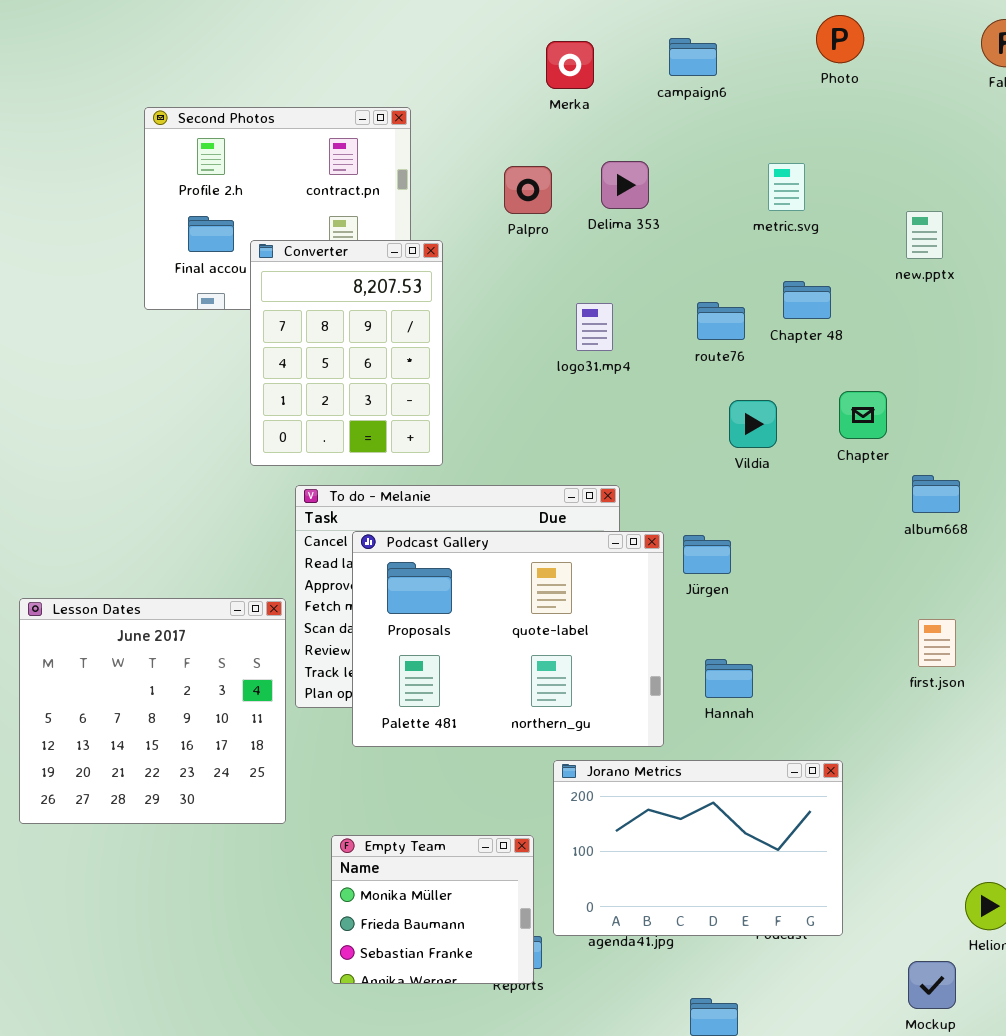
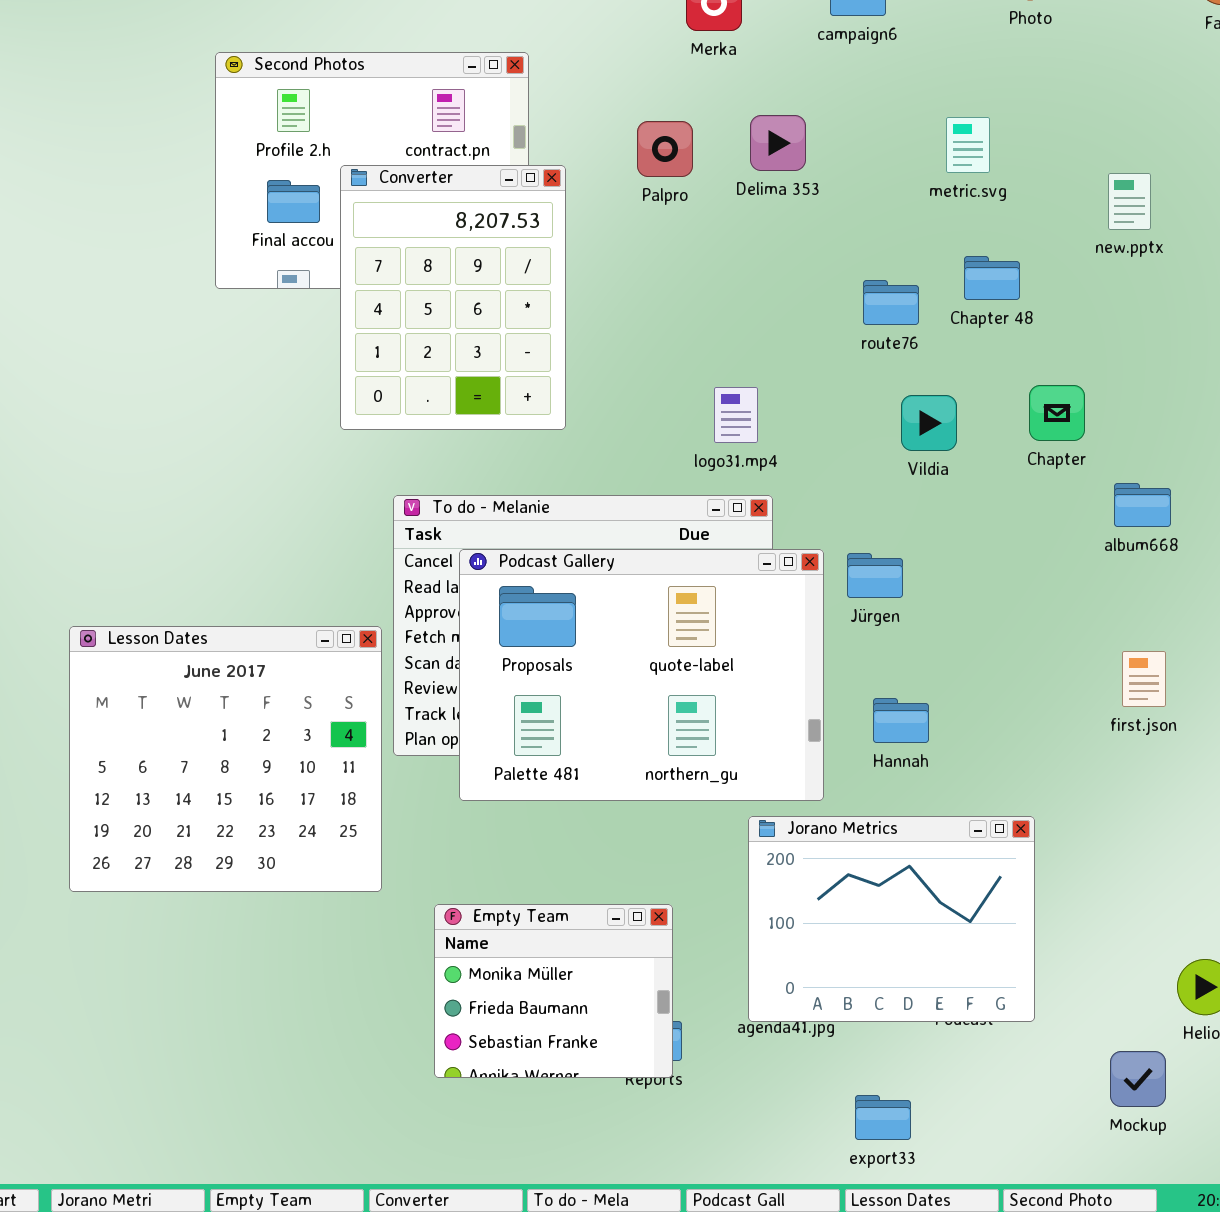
Converter: [250,240,443,466] -> [340,165,566,430], moved
logo31.mp4: [576,303,613,351] -> [714,387,758,443], moved
Jorano Metrics: [553,760,843,936] -> [748,816,1035,1022], resized

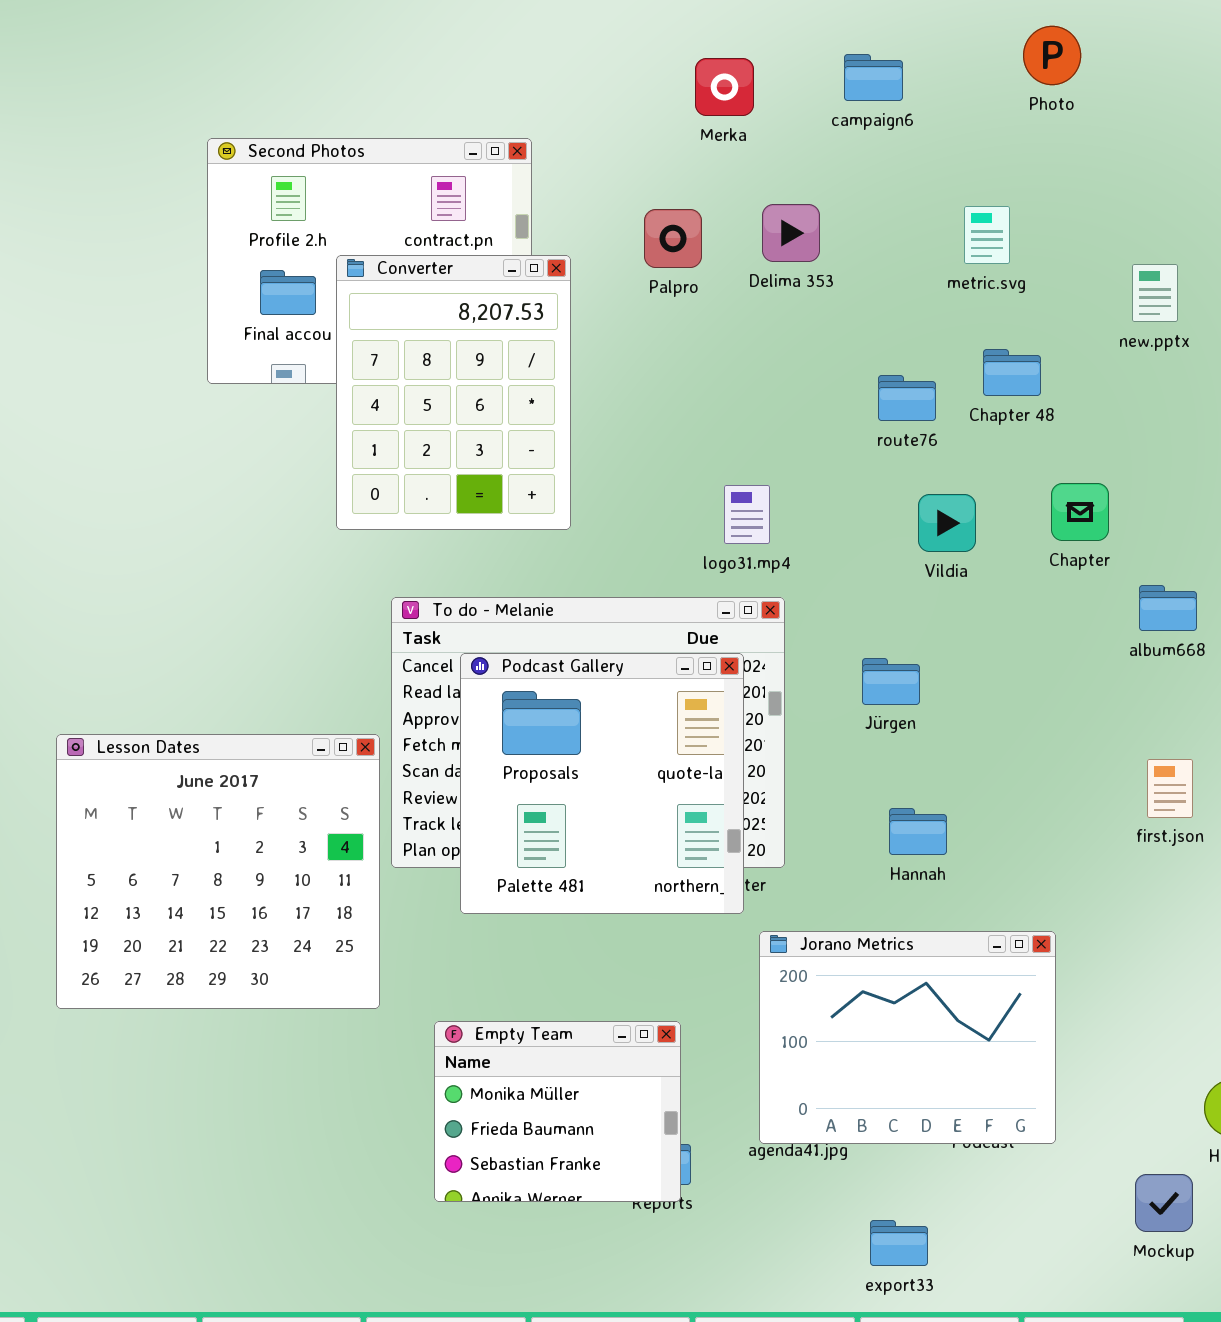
Podcast Gallery: [459,549,824,801] -> [460,653,744,914], resized

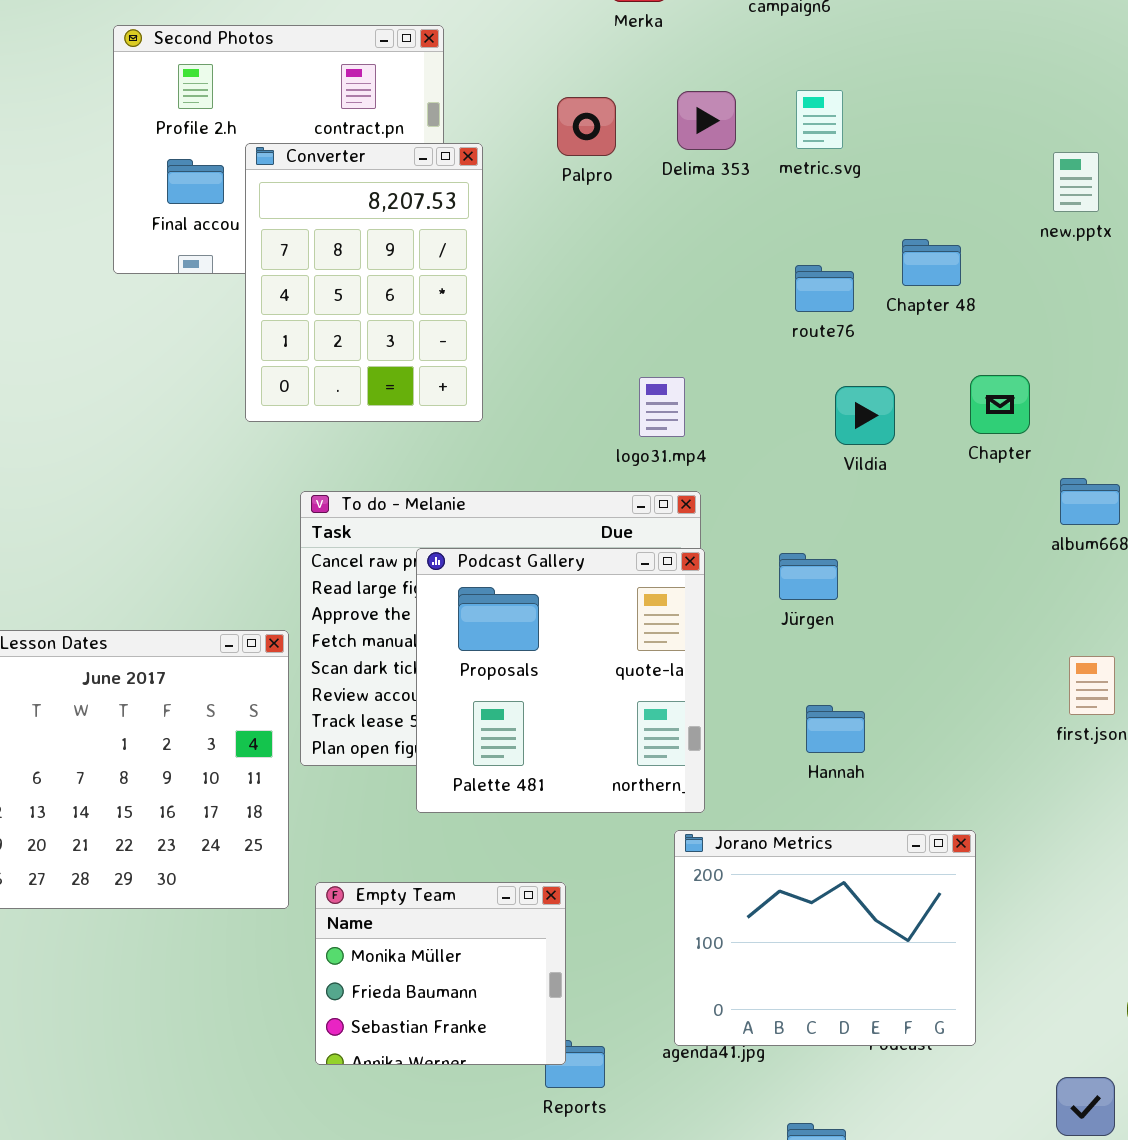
metric.svg: [964,206,1010,264] -> [796,90,843,149], moved
Podcast Gallery: [460,653,744,914] -> [416,548,705,813], moved
Empty Team: [434,1021,681,1202] -> [315,882,566,1065], moved

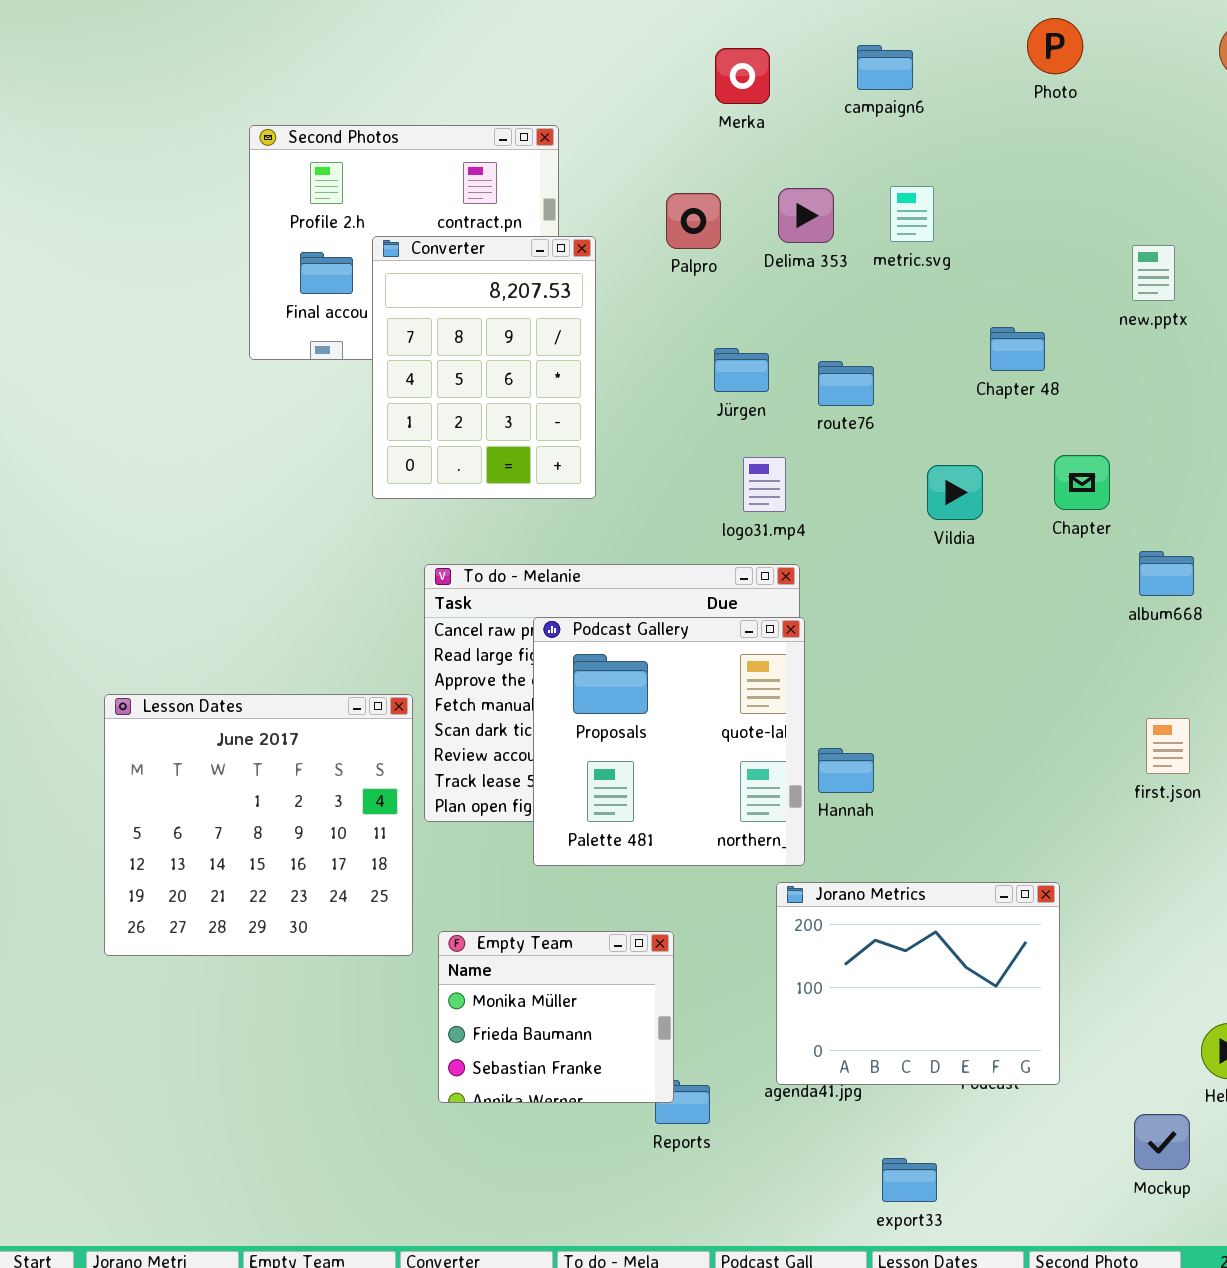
route76: [795,265,854,312] -> [818,361,874,406], moved
Jürgen: [779,553,838,600] -> [714,348,769,392], moved
Hannah: [806,705,865,753] -> [818,748,874,793], moved

